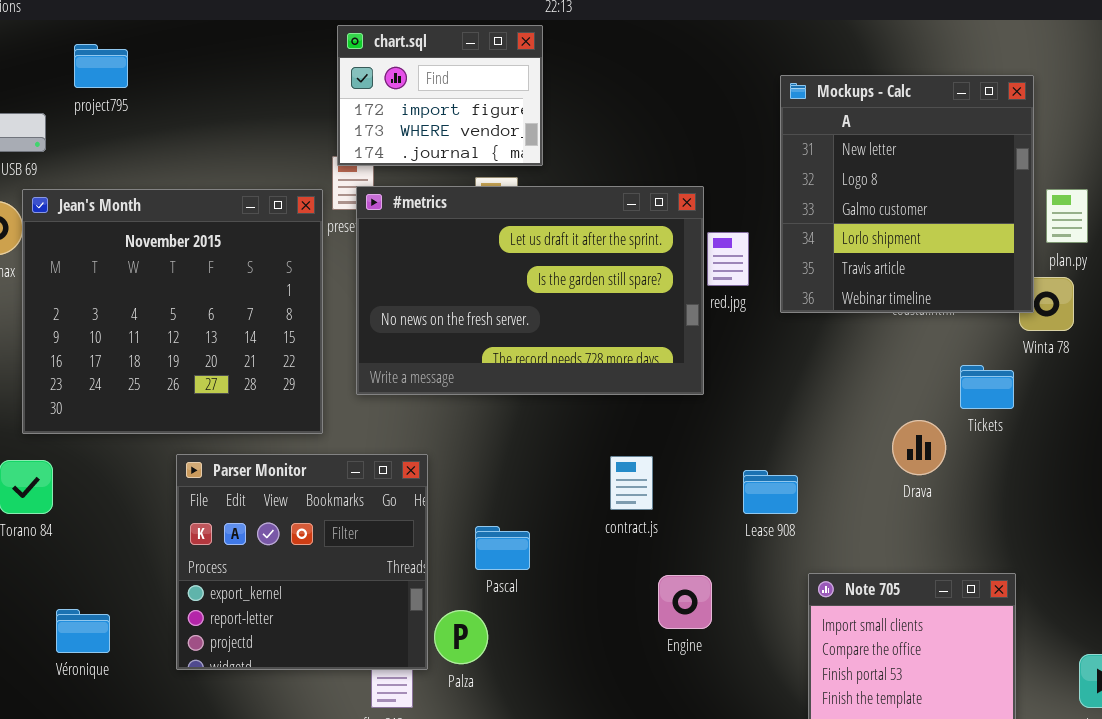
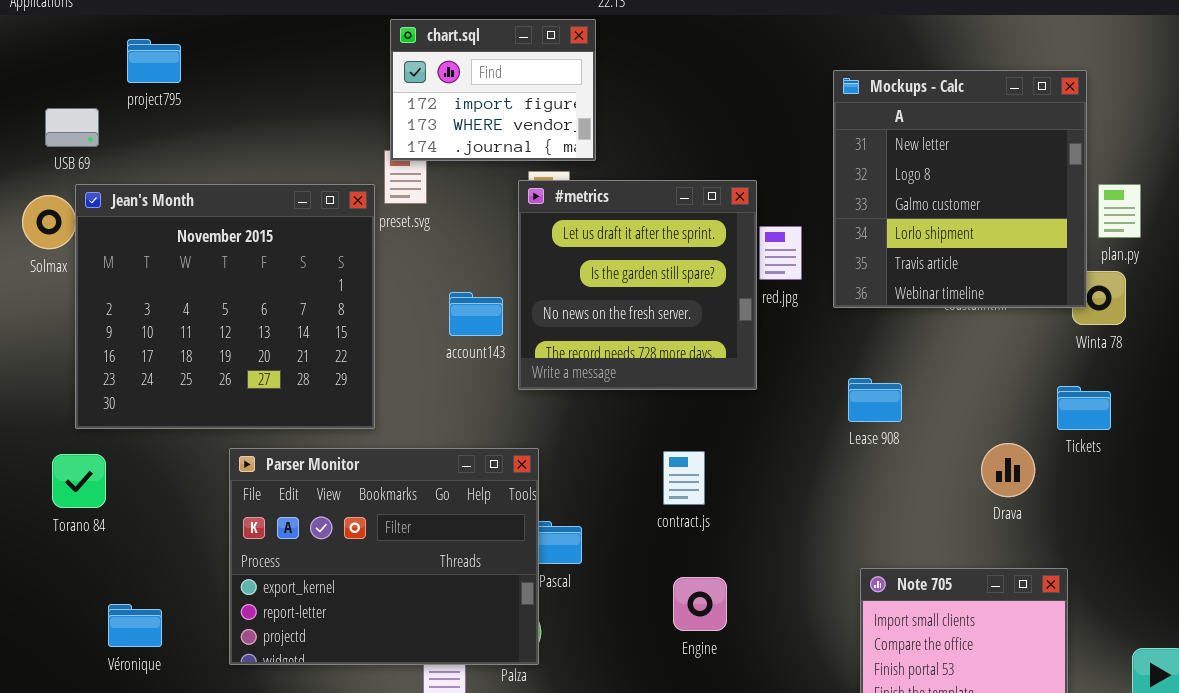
#metrics: [356,186,704,395] -> [518,180,757,390], resized
Tickets: [960,365,1014,409] -> [1057,386,1111,430], moved
Drava: [892,420,946,475] -> [981,443,1035,497], moved
Parser Monitor: [176,454,428,670] -> [229,448,539,665], resized
Lease 908: [743,470,798,514] -> [848,378,902,422], moved
Engine: [658,575,712,629] -> [673,577,727,631], moved

